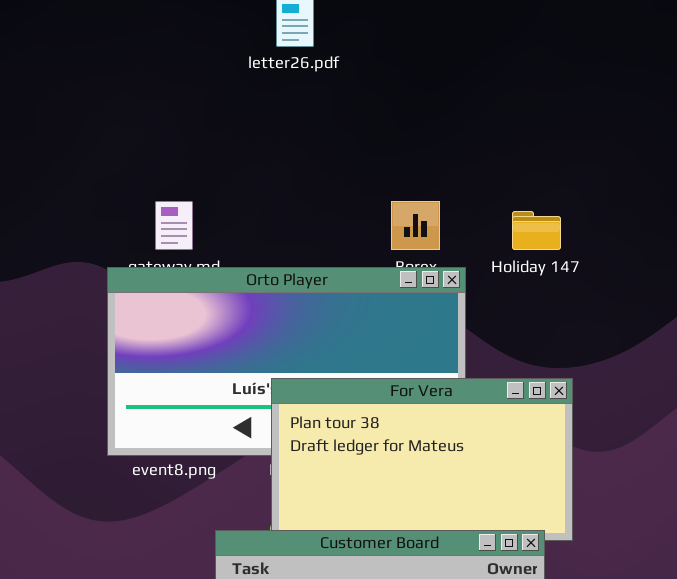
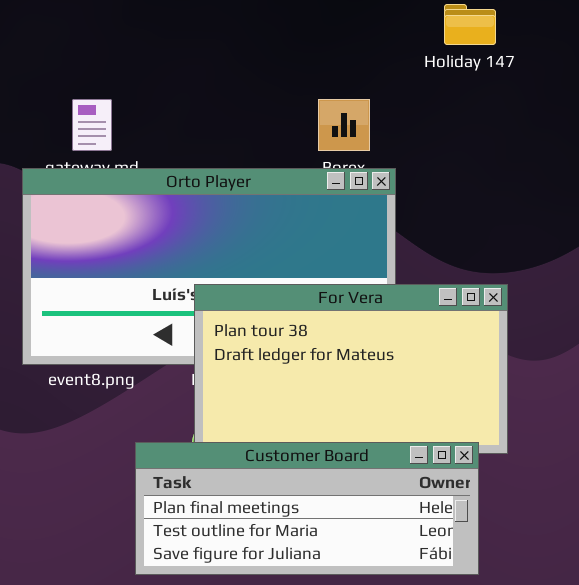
Holiday 147: [512,211,561,250] -> [444,4,496,45], moved

